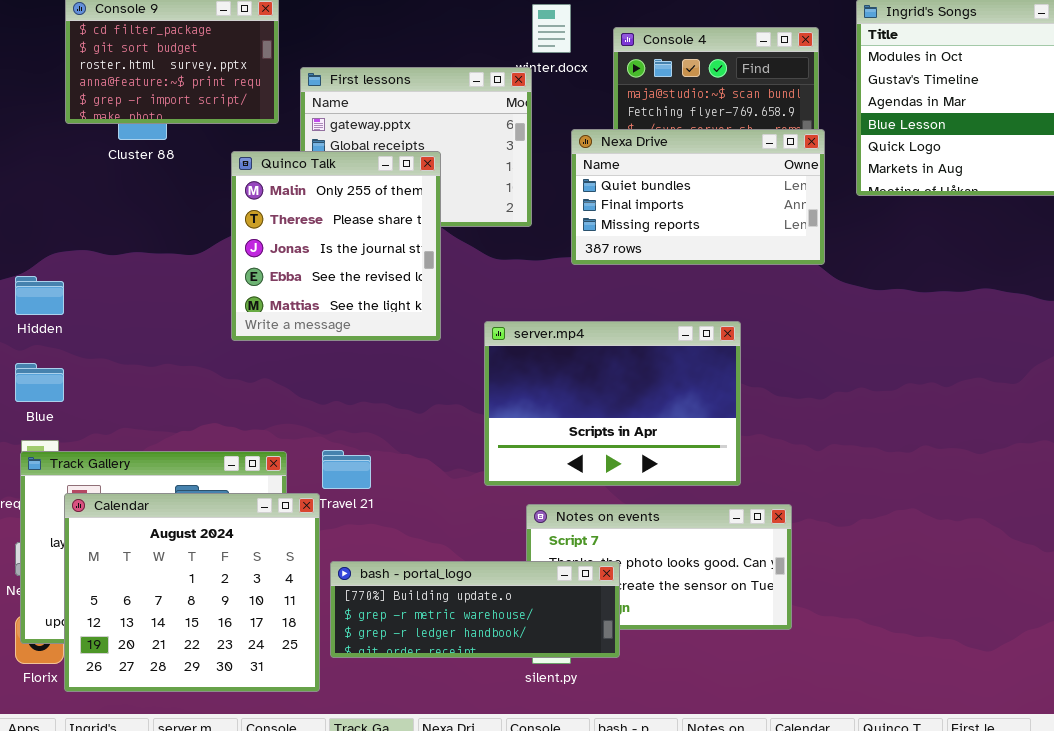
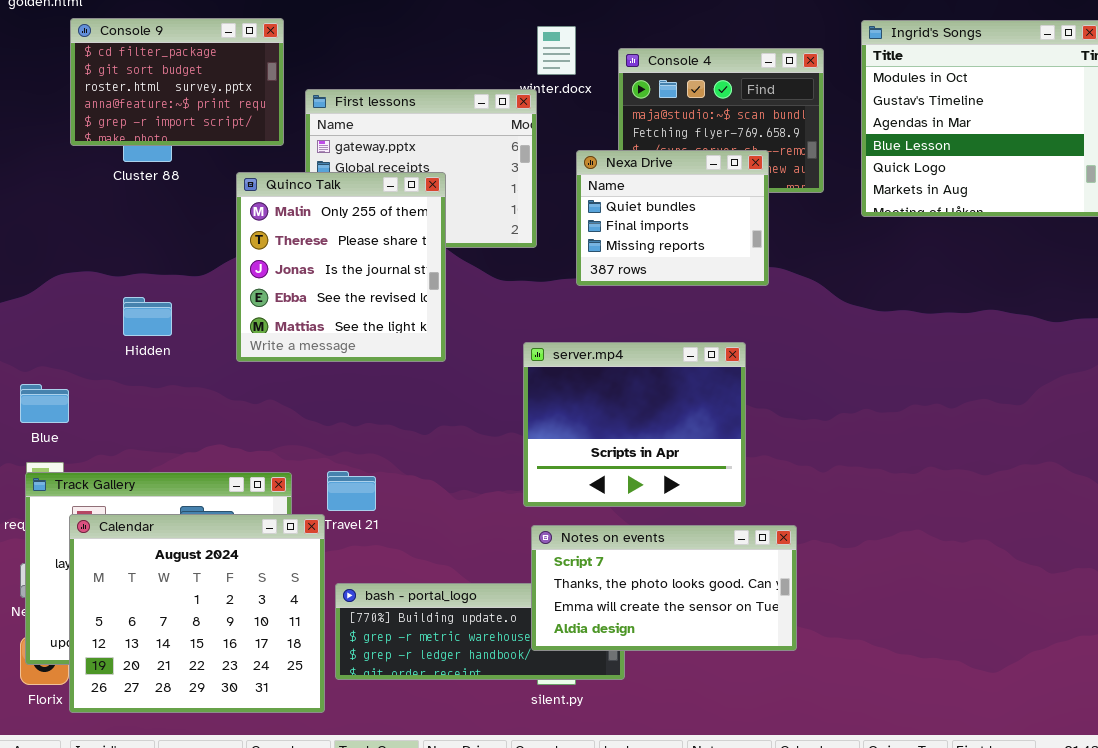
Nexa Drive: [571,129,825,265] -> [576,150,769,286], resized
Hidden: [15,276,64,315] -> [123,297,172,336], moved
server.mp4: [484,321,741,486] -> [523,342,746,507], resized
Notes on events: [526,504,792,630] -> [531,525,797,651], raised

